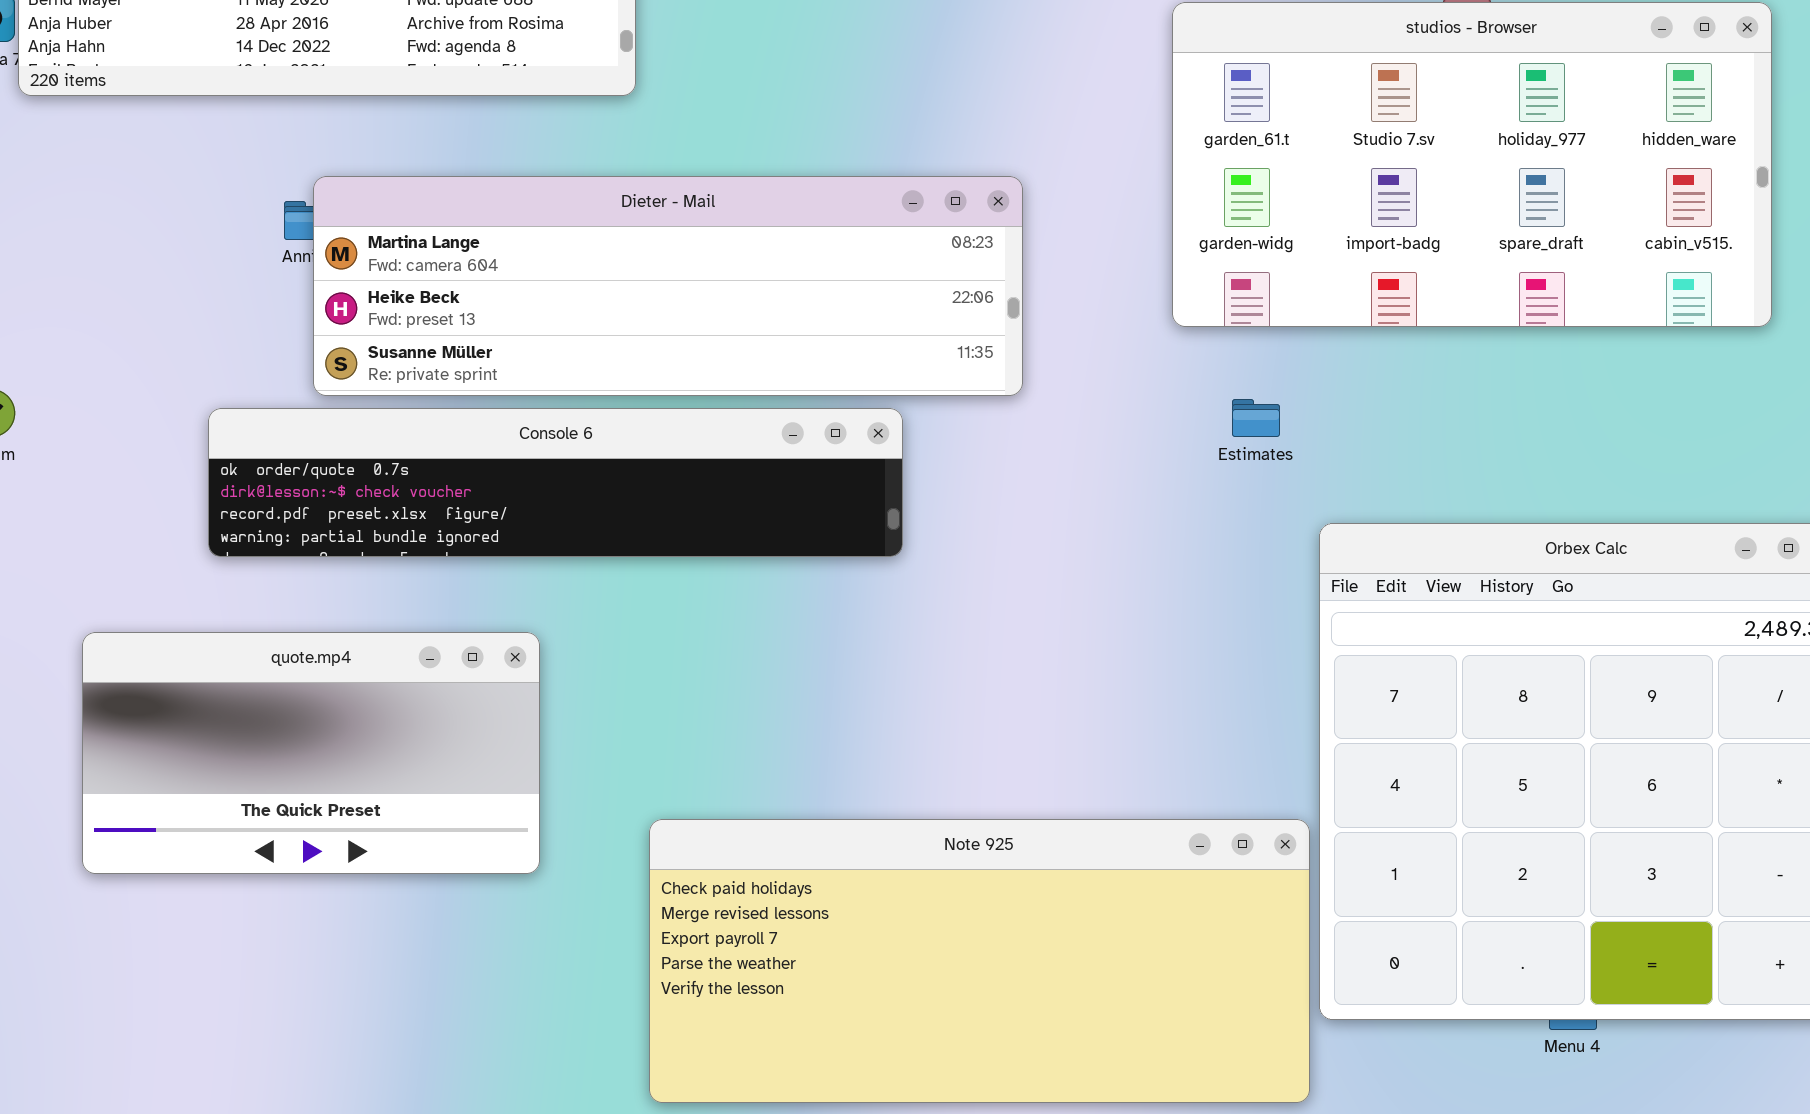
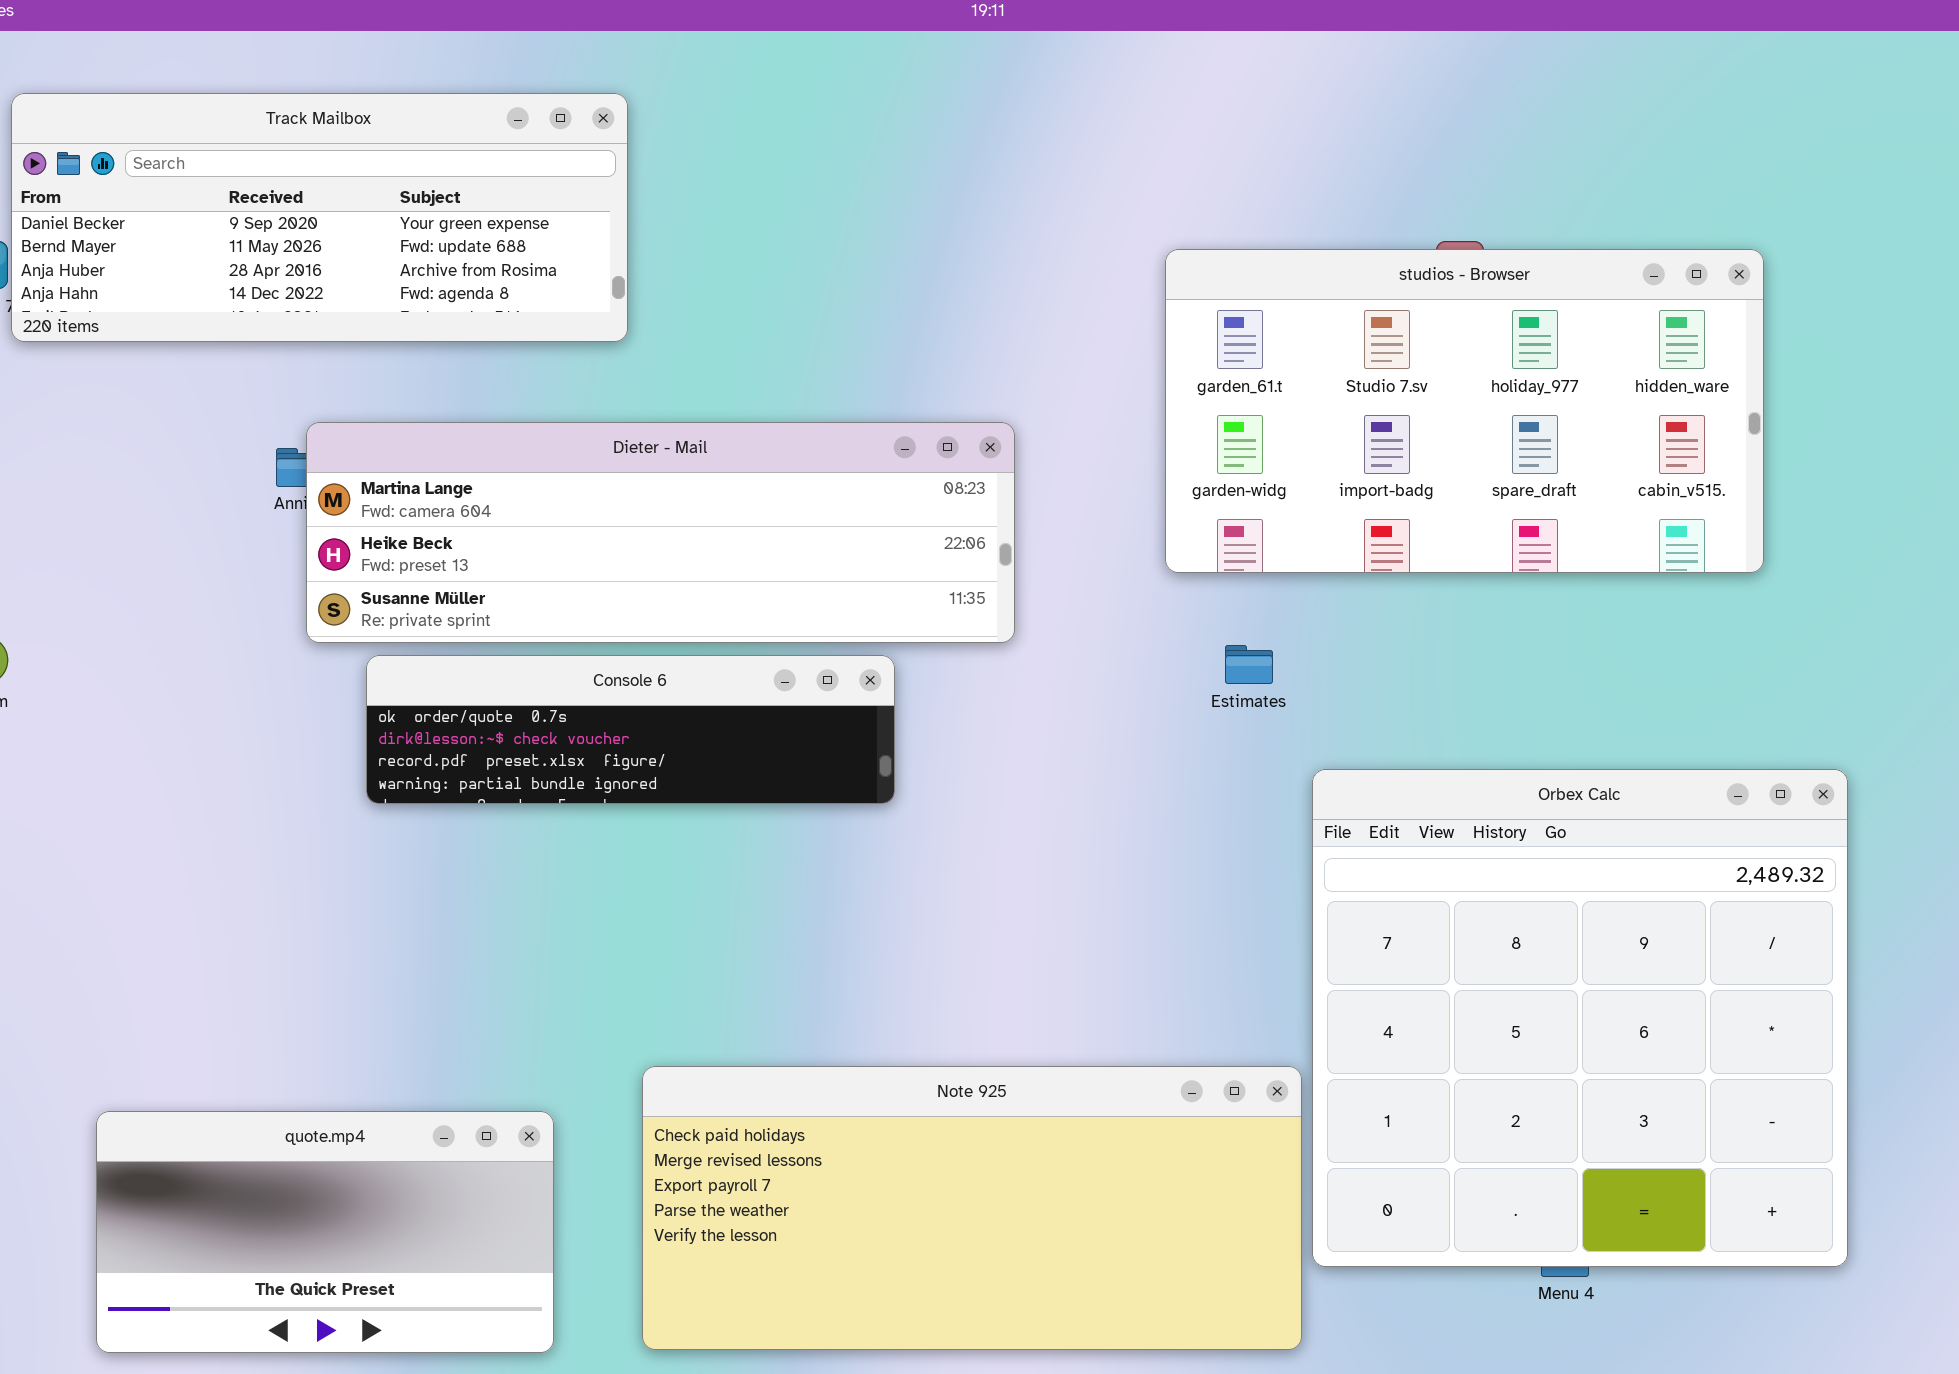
Console 6: [208,408,903,557] -> [366,655,895,804], resized
quote.mp4: [82,632,540,874] -> [96,1111,554,1353], moved

